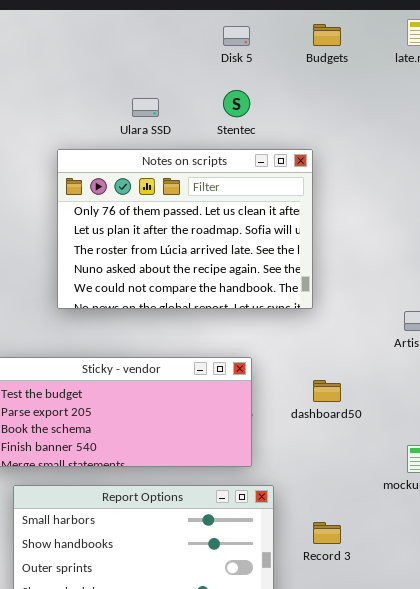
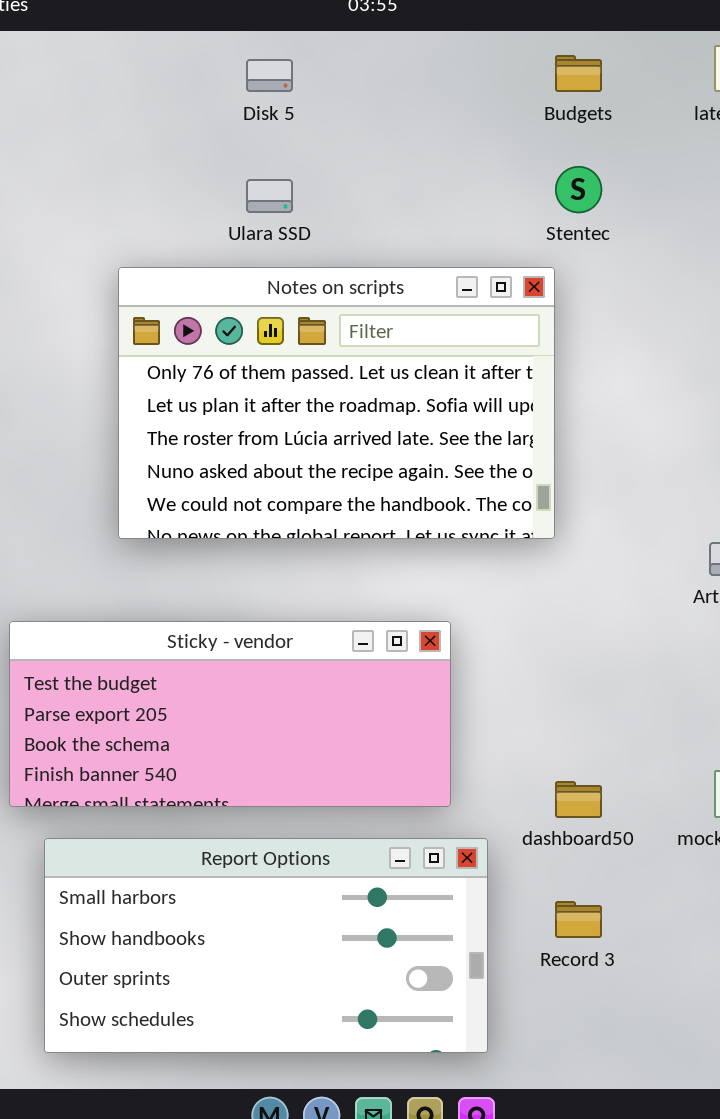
Disk 5: [223,26,250,46] -> [246,59,293,92], moved
Stentec: [223,90,250,117] -> [555,166,602,213], moved
dashboard50: [313,380,341,402] -> [555,781,602,818], moved

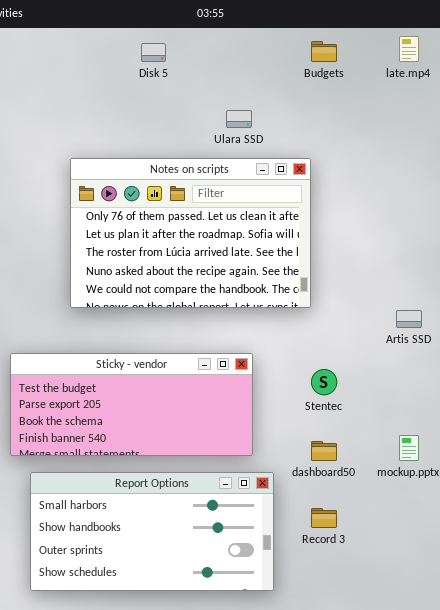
Stentec: [555,166,602,213] -> [311,369,337,395], moved
Ulara SSD: [246,179,293,213] -> [226,110,252,128], moved

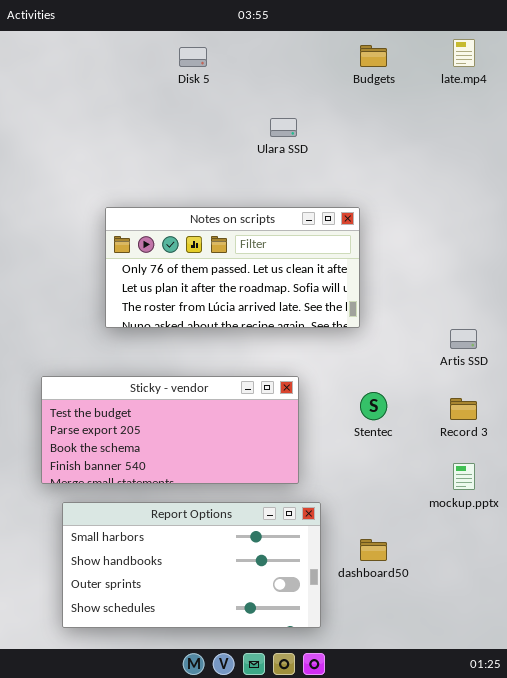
Notes on scripts: [70,158,311,308] -> [105,207,360,328], resized
dashboard50: [311,441,337,461] -> [360,539,387,561], moved
Record 3: [311,508,337,528] -> [450,398,477,420], moved

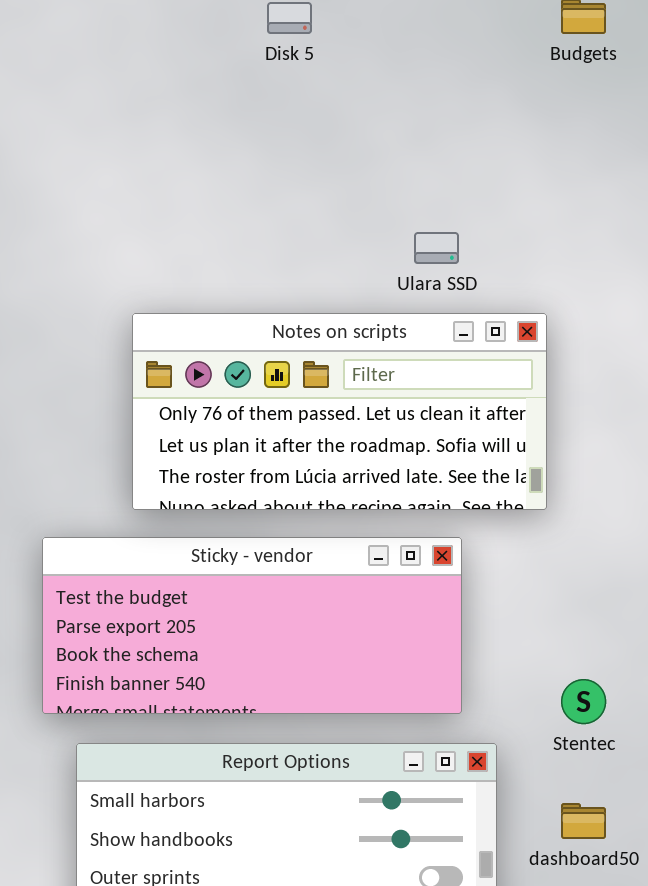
Ulara SSD: [270,118,297,137] -> [414,232,459,264], moved
Notes on scripts: [105,207,360,328] -> [132,313,547,510], moved
Stentec: [360,392,387,420] -> [561,679,606,724], moved

